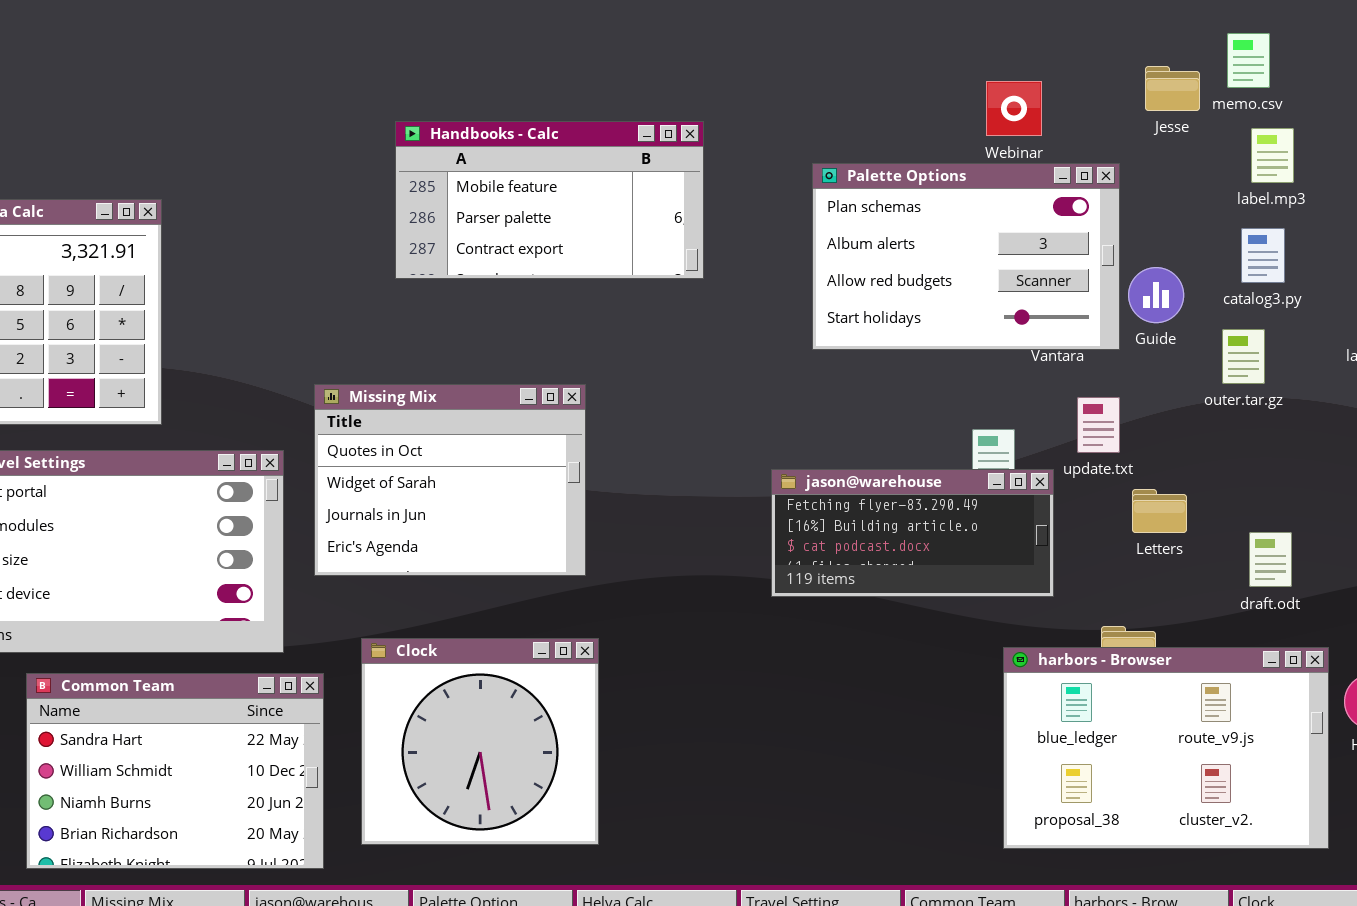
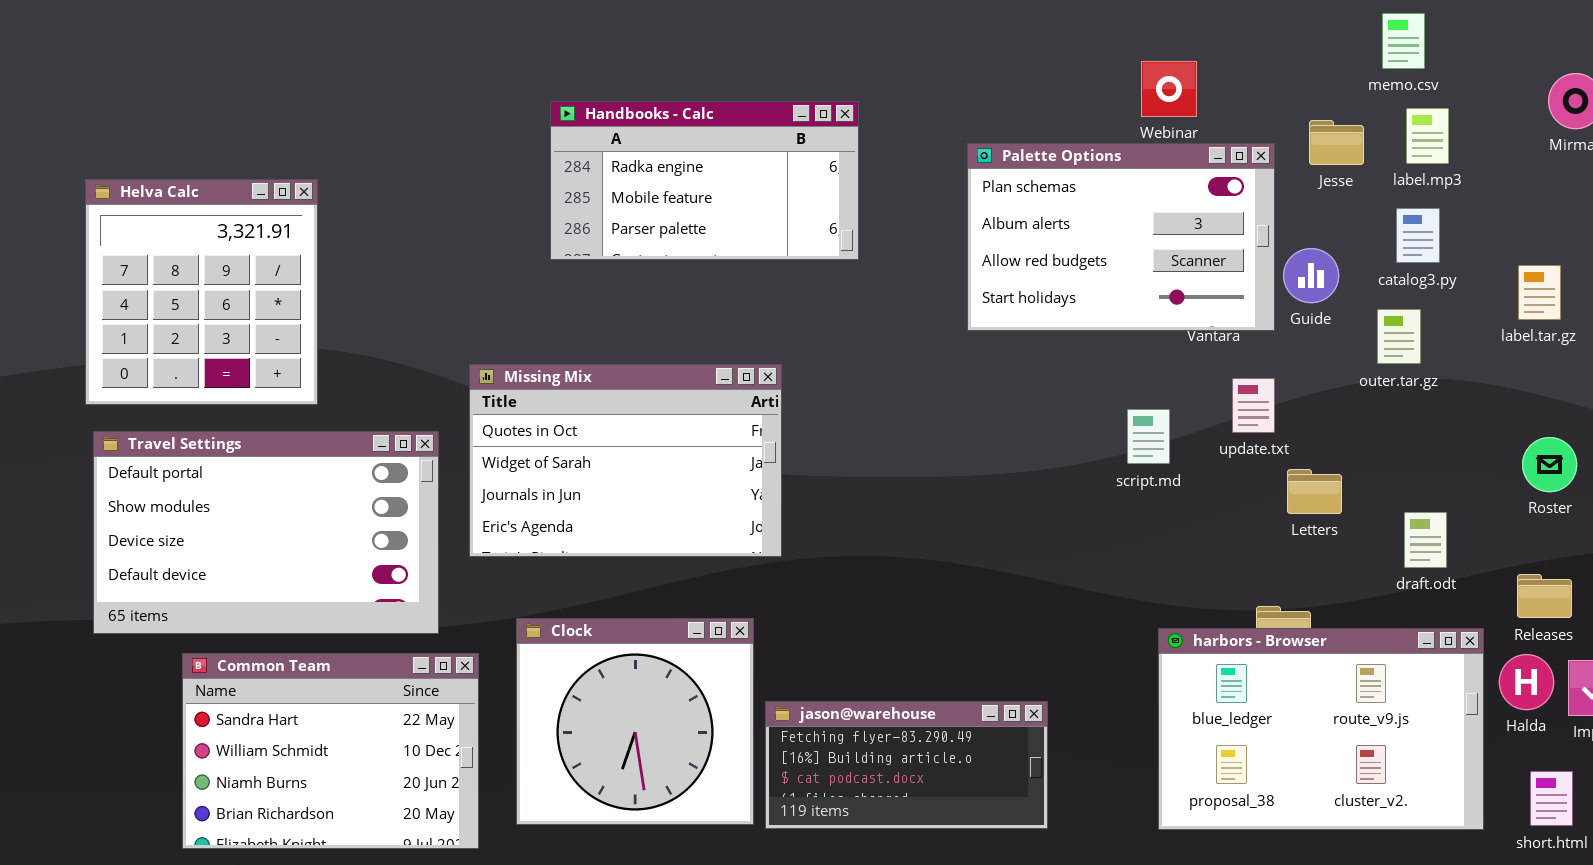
Jesse: [1145,66,1200,111] -> [1309,120,1364,165], moved
Handbooks - Calc: [395,121,704,279] -> [550,101,859,260], scrolled up 1 row
Missing Mix: [314,384,586,576] -> [469,364,782,557], resized
jason@warehouse: [771,469,1054,597] -> [765,701,1048,829], moved

